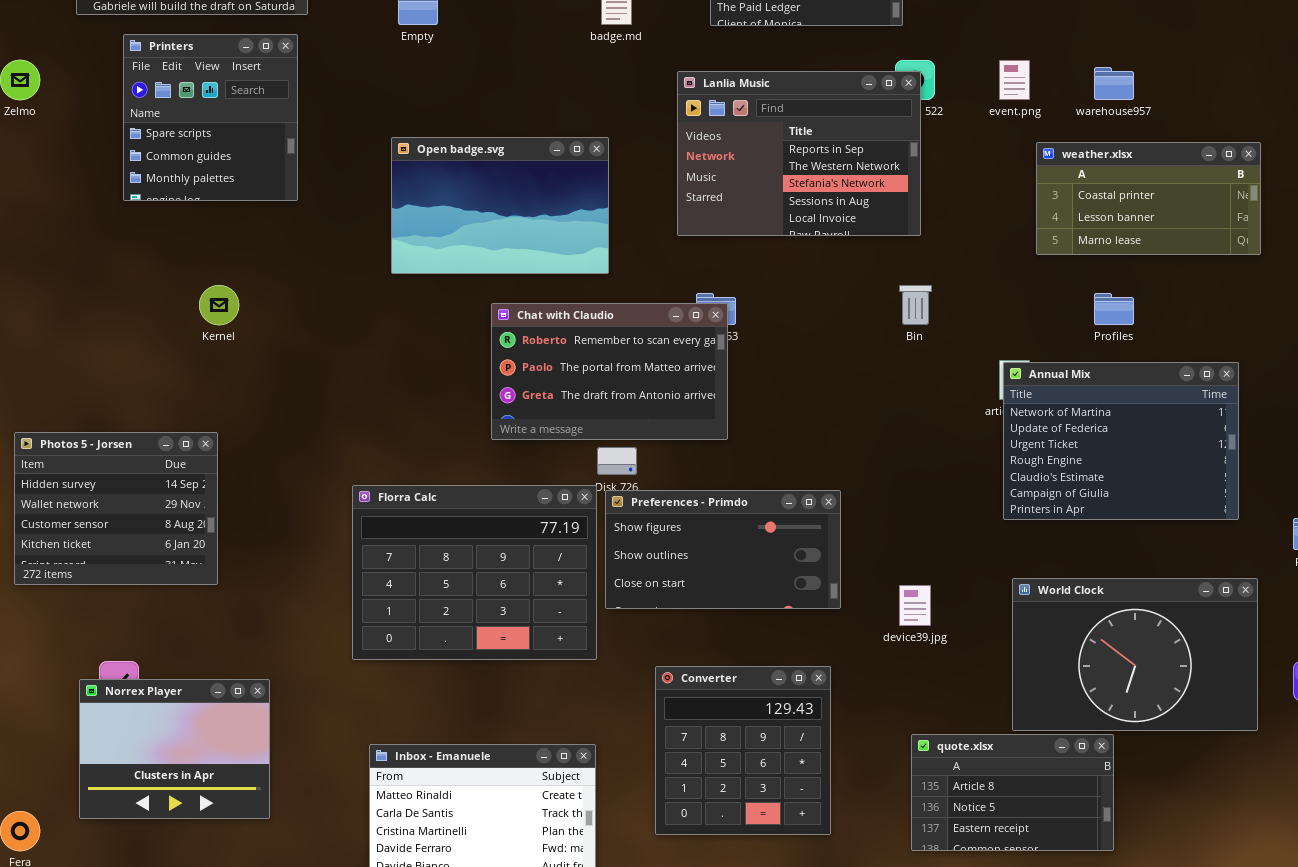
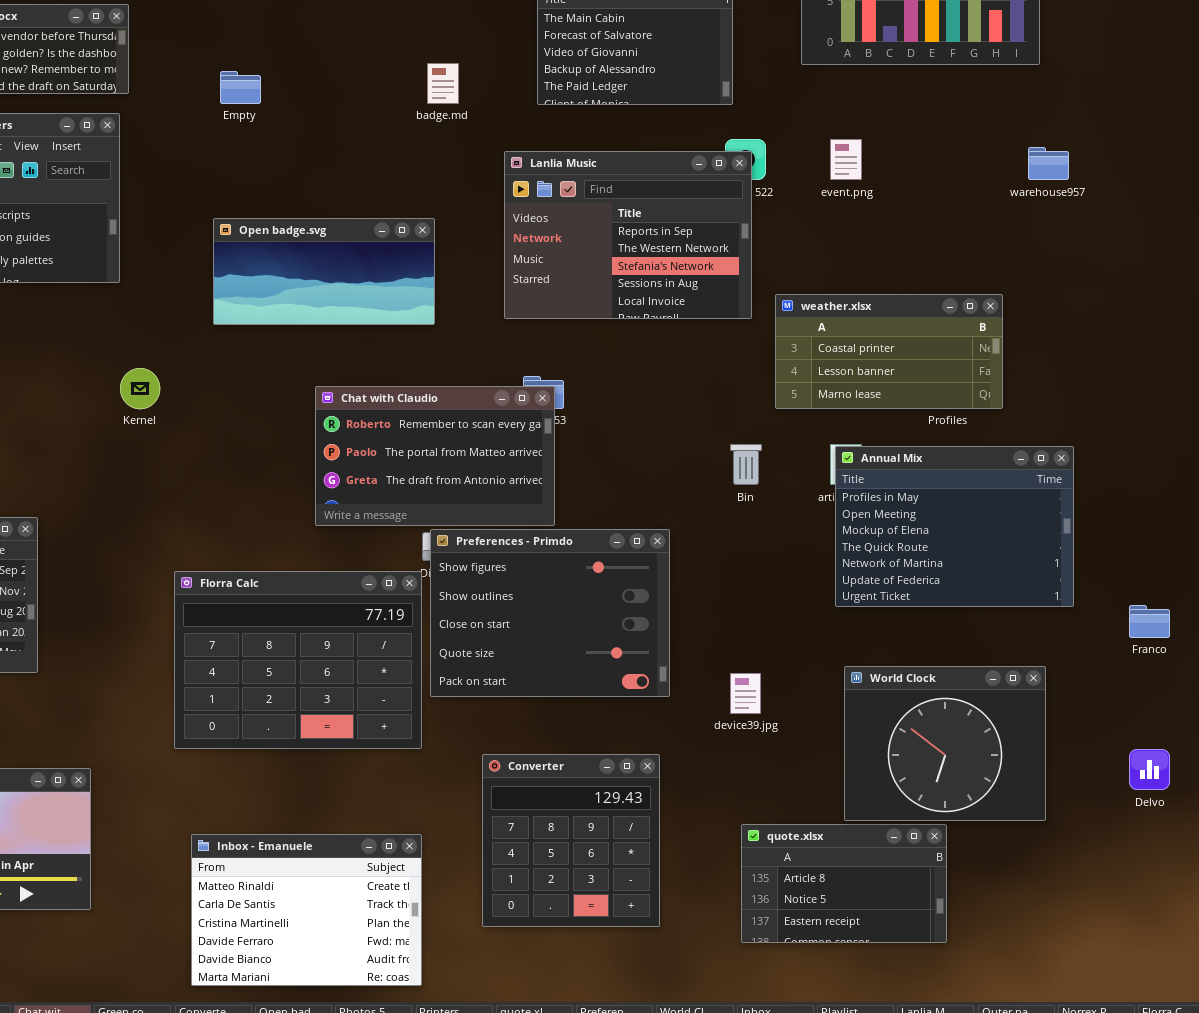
warehouse957: [1094,67,1134,100] -> [1028,147,1069,180], moved
Open badge.svg: [391,137,609,274] -> [213,218,435,325], resized
weather.xlsx: [1036,142,1261,255] -> [775,294,1003,409], moved
Kernel: [199,285,239,325] -> [120,368,160,409], moved
Bin: [899,285,932,325] -> [730,444,762,485], moved
Annual Mix: [1003,362,1239,520] -> [835,446,1074,607], scrolled up 4 rows
Preferences - Primdo: [605,490,841,609] -> [430,529,670,697], resized
World Clock: [1012,578,1258,731] -> [844,666,1046,821], resized

